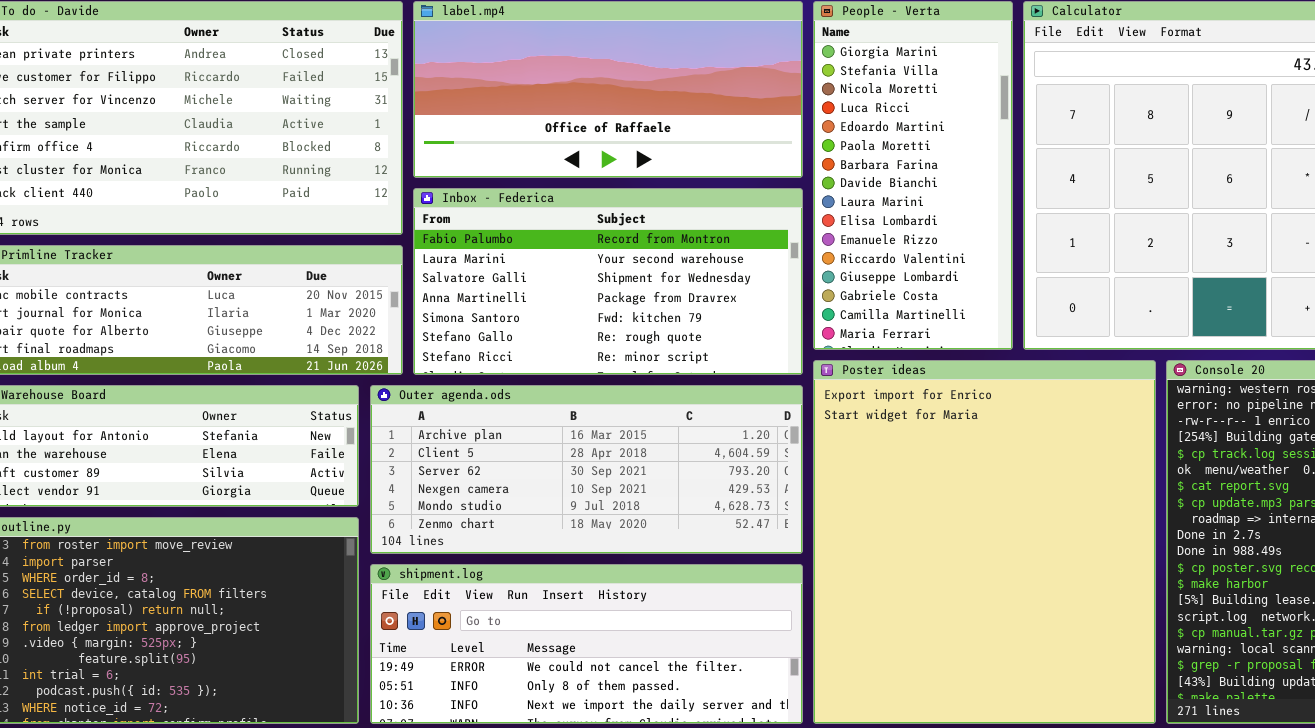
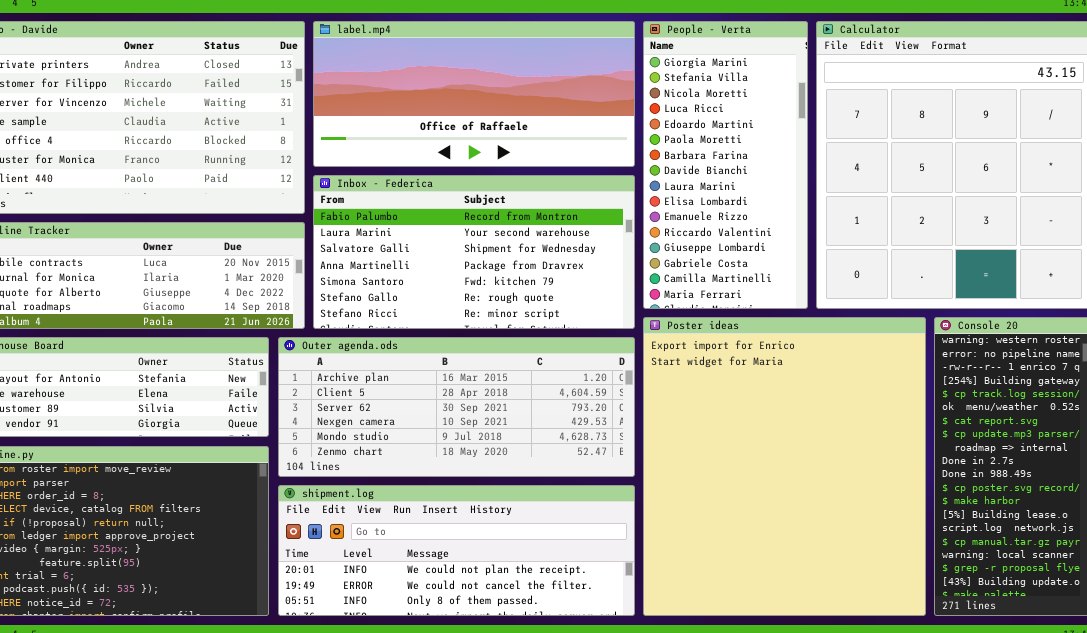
shipment.log: [370,564,803,724] -> [278,485,635,616], scrolled up 1 row

